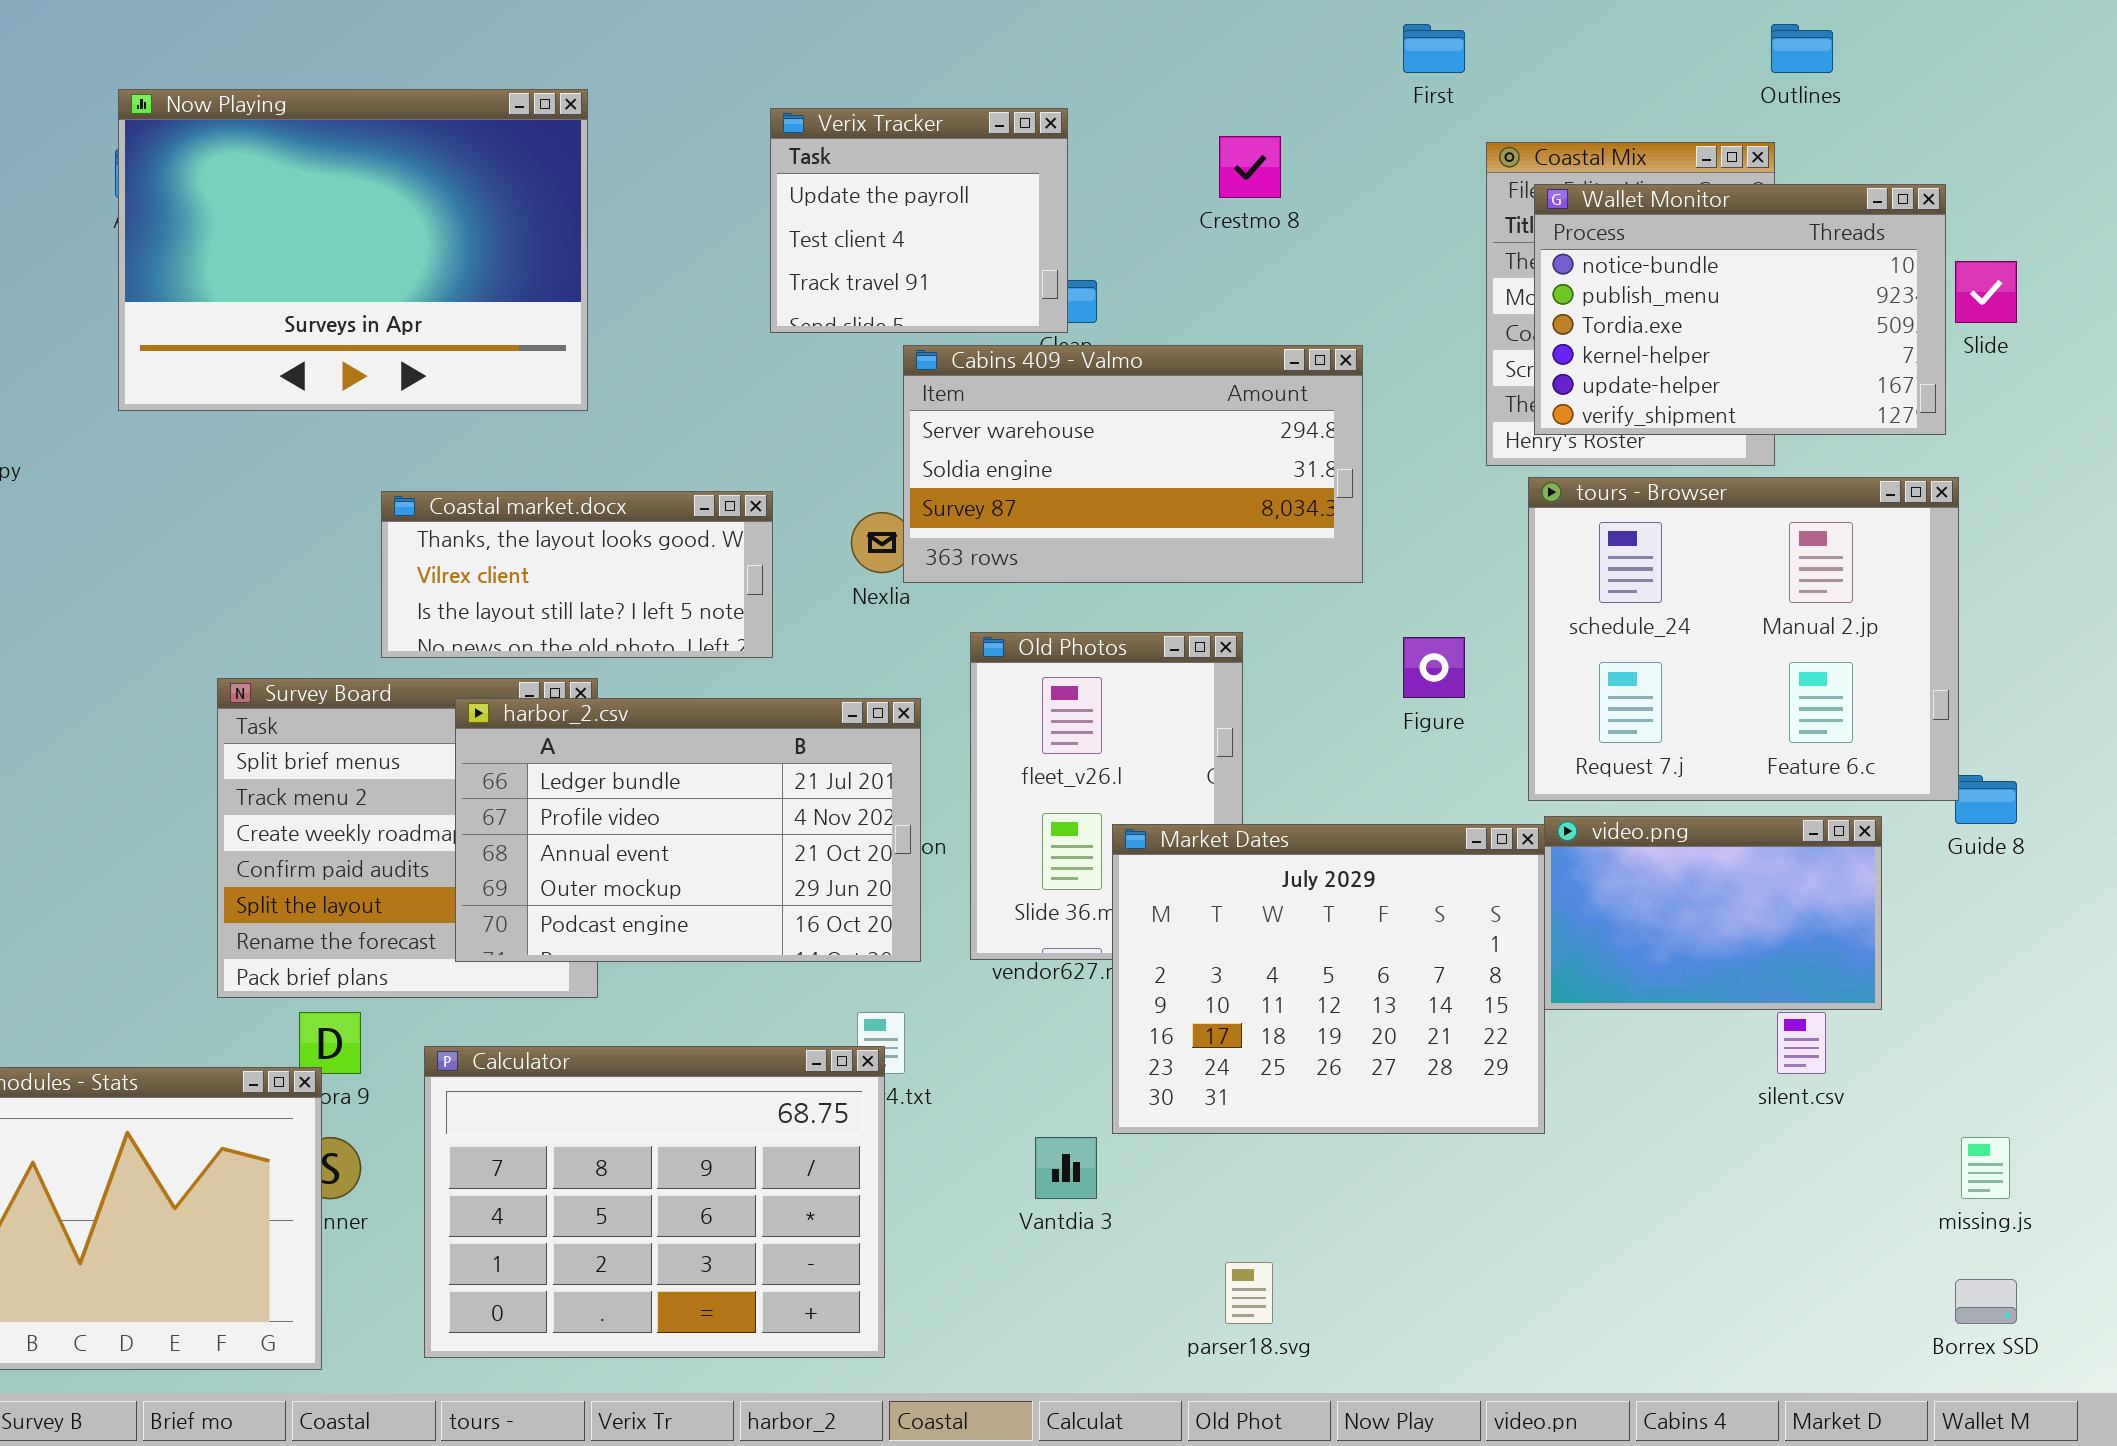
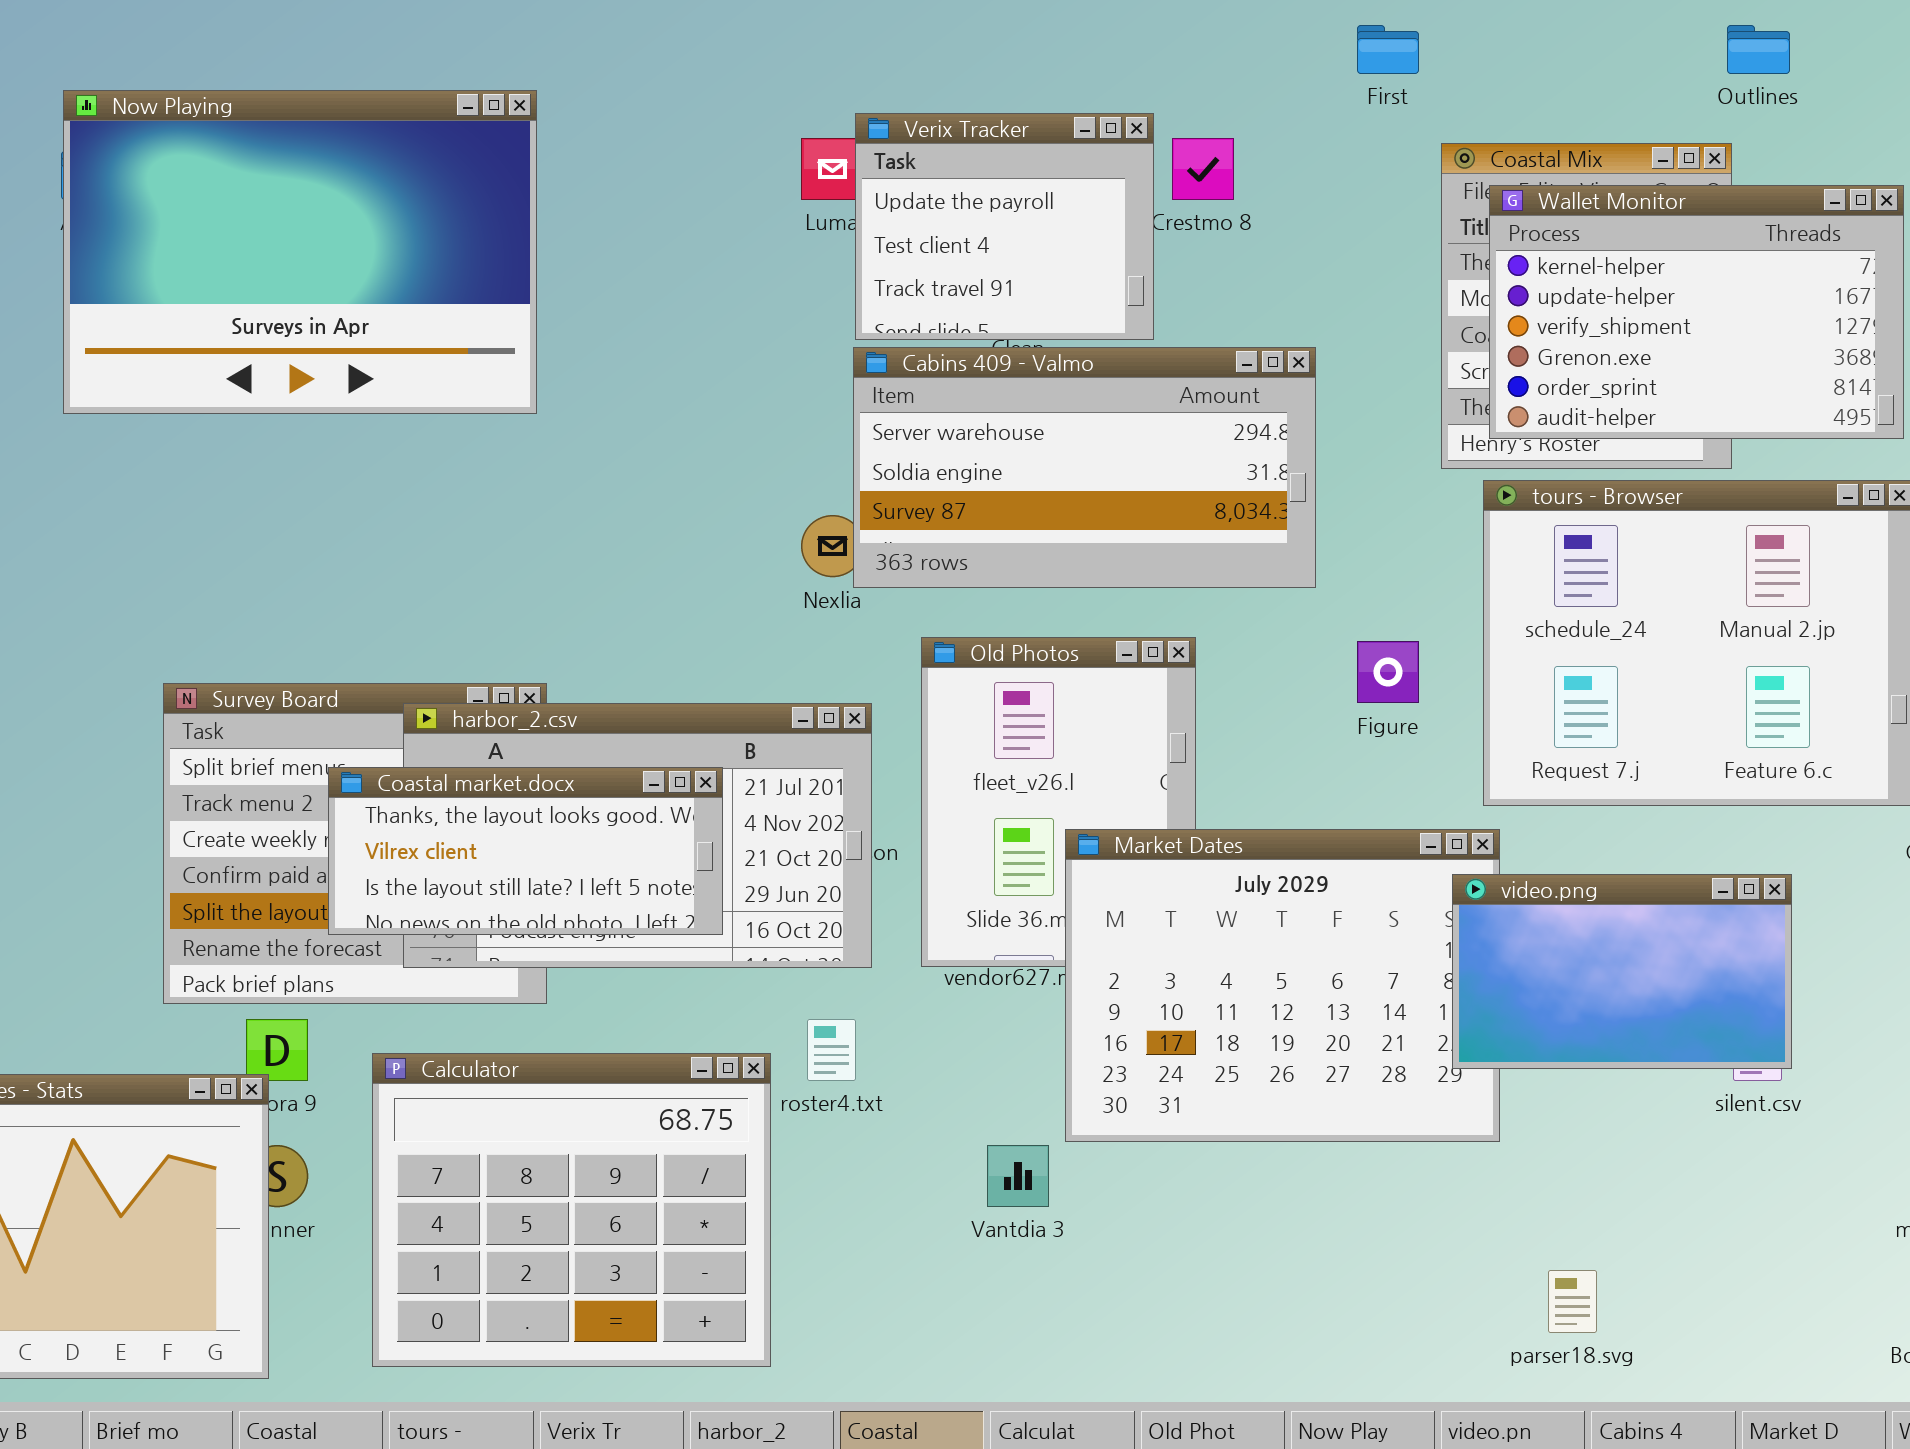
Verix Tracker: [770,108,1068,333] -> [855,113,1154,340], moved
Wallet Monitor: [1534,184,1946,435] -> [1489,185,1904,439], scrolled down 3 rows
Coastal market.docx: [381,491,773,658] -> [328,767,723,935], moved
video.png: [1544,816,1882,1010] -> [1452,874,1792,1069], moved
Calculator: [424,1046,885,1358] -> [372,1053,771,1367], resized
parser18.svg: [1225,1262,1273,1324] -> [1548,1270,1597,1333], moved

